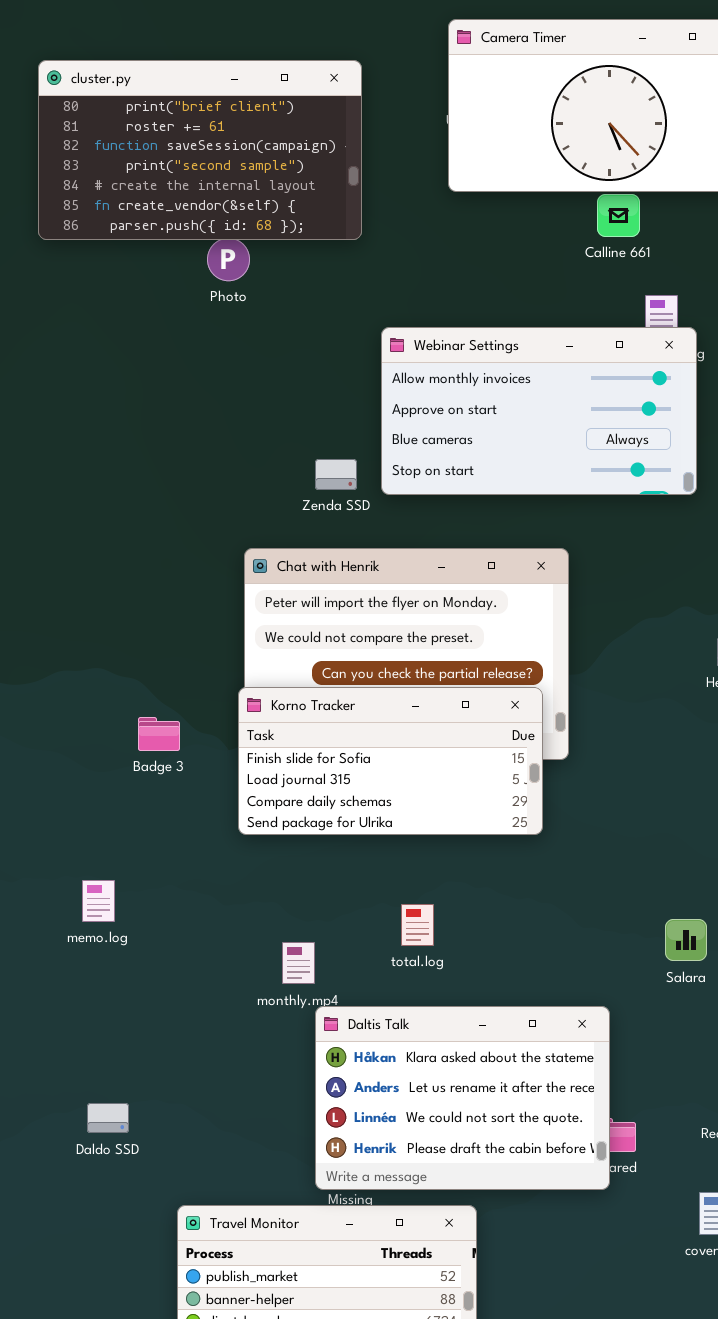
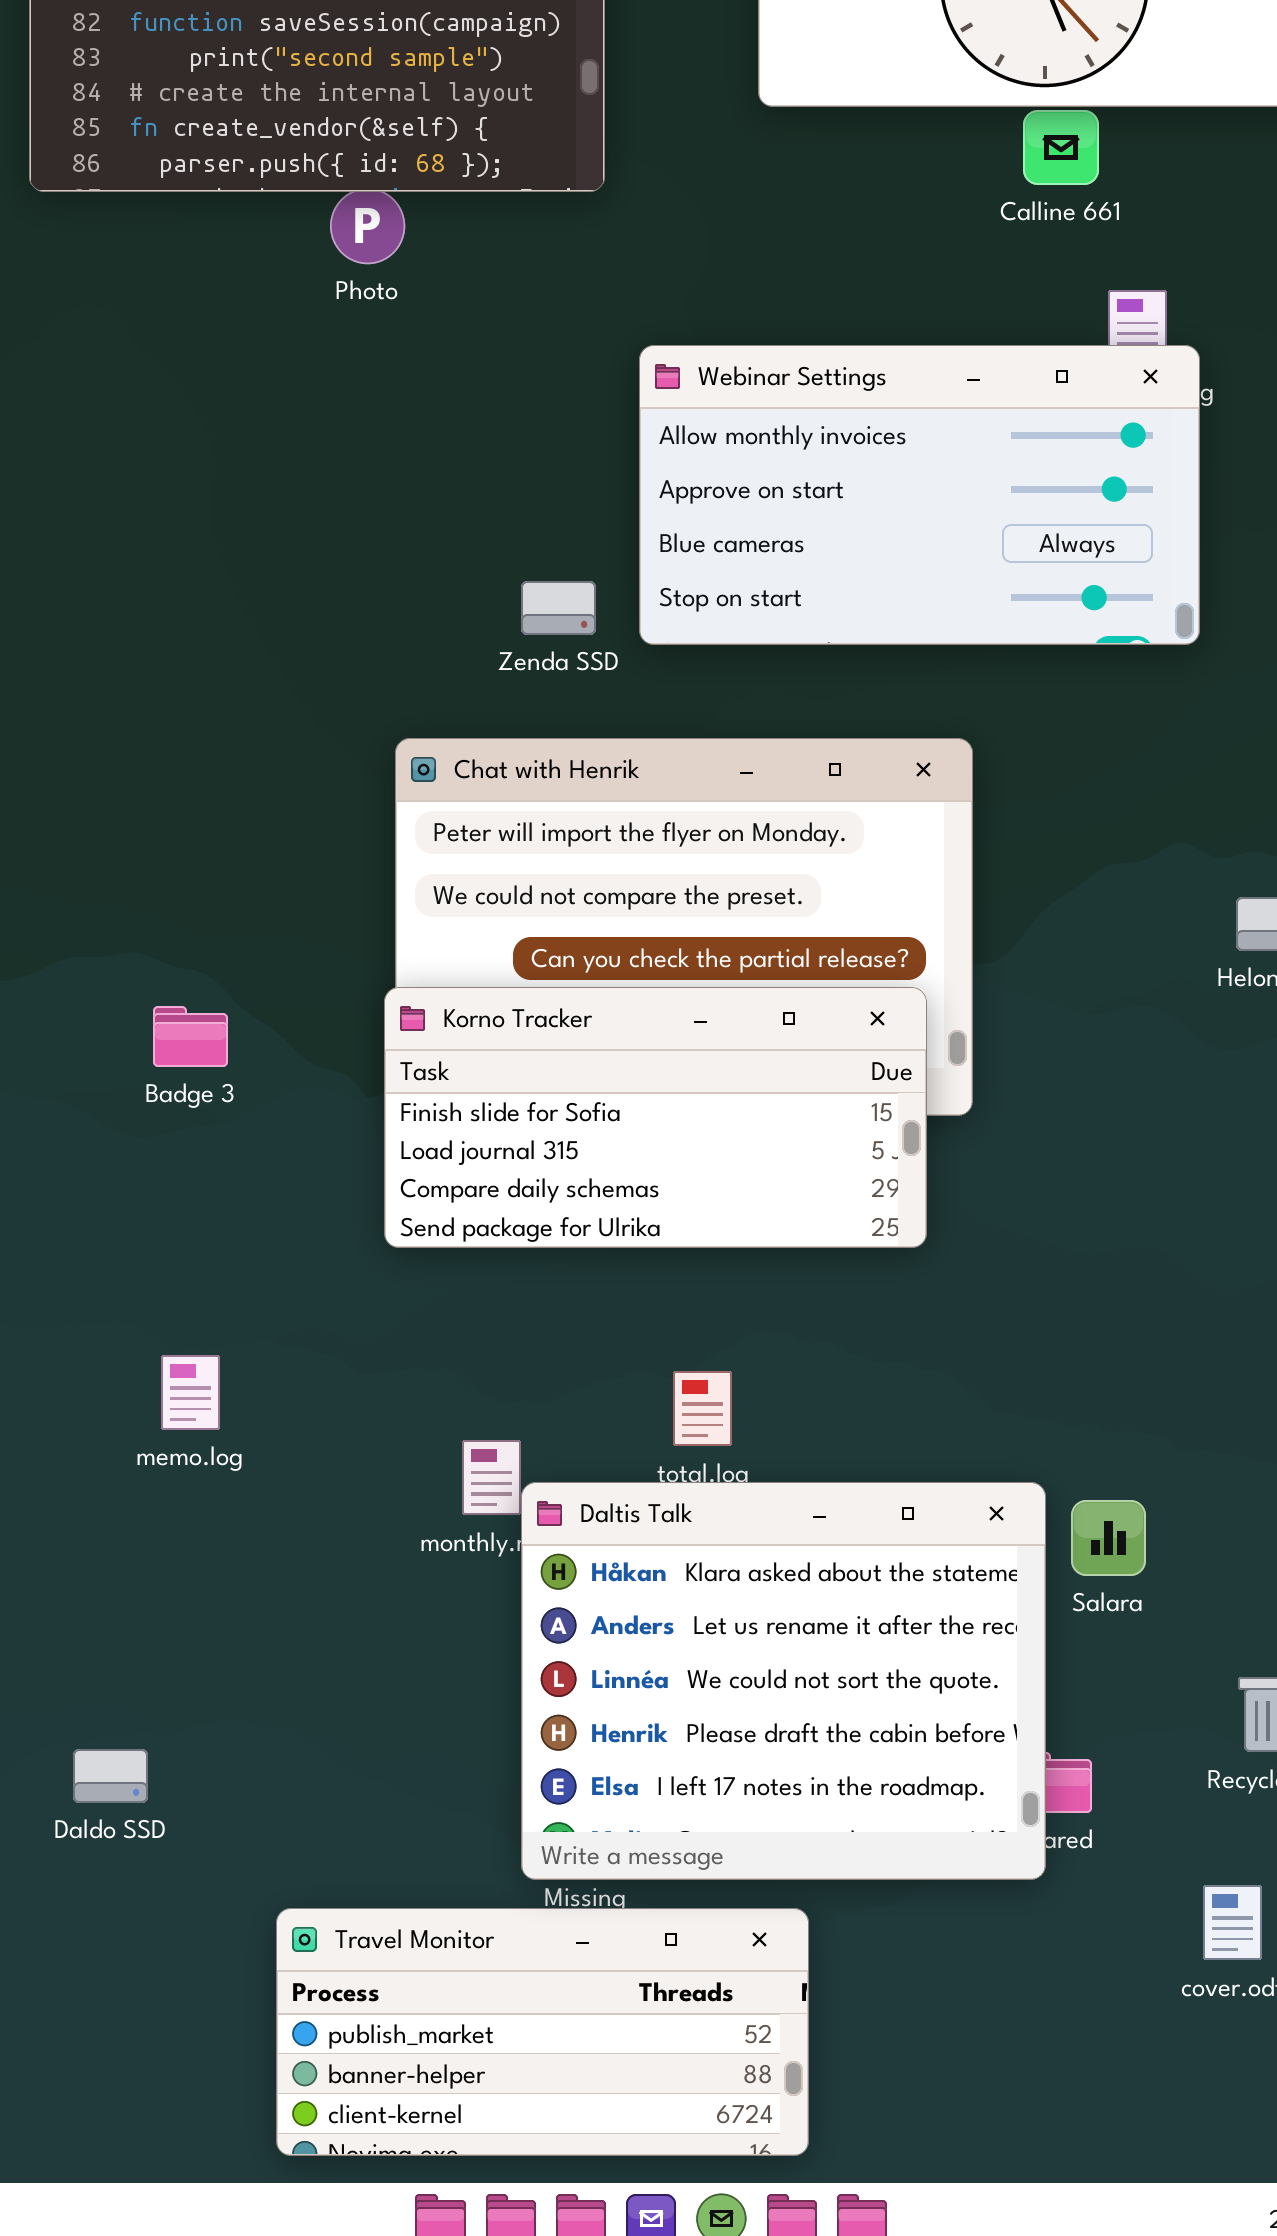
Badge 3: [138,717,180,751] -> [153,1006,228,1067], moved
memo.log: [82,880,115,922] -> [161,1355,220,1430], moved
Salara: [665,919,707,961] -> [1071,1500,1146,1576], moved
Daltis Talk: [315,1006,610,1190] -> [521,1482,1046,1880], resized
Daldo SSD: [87,1103,129,1133] -> [73,1749,148,1803], moved

